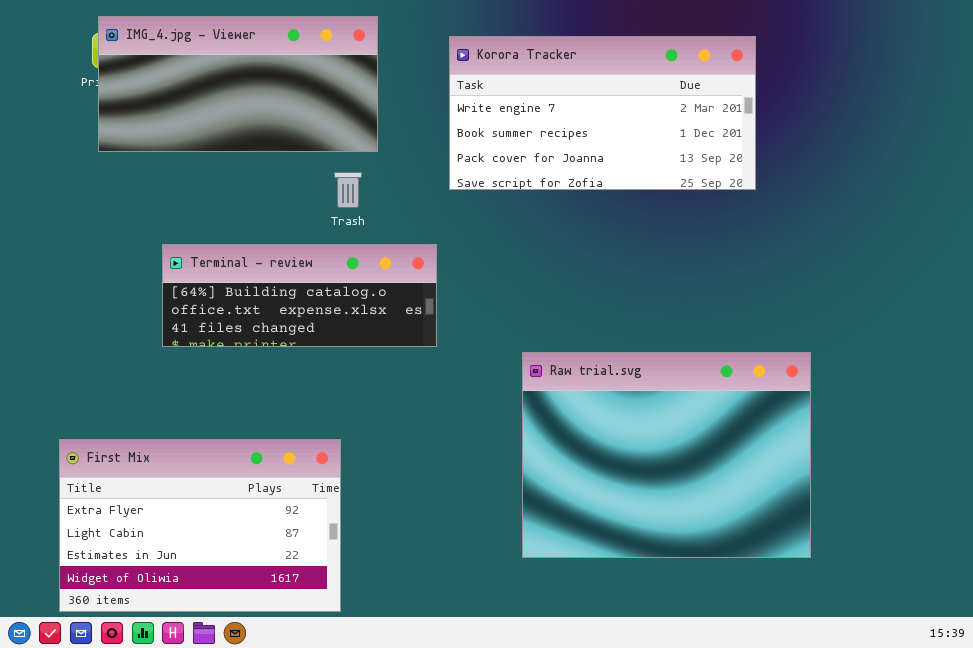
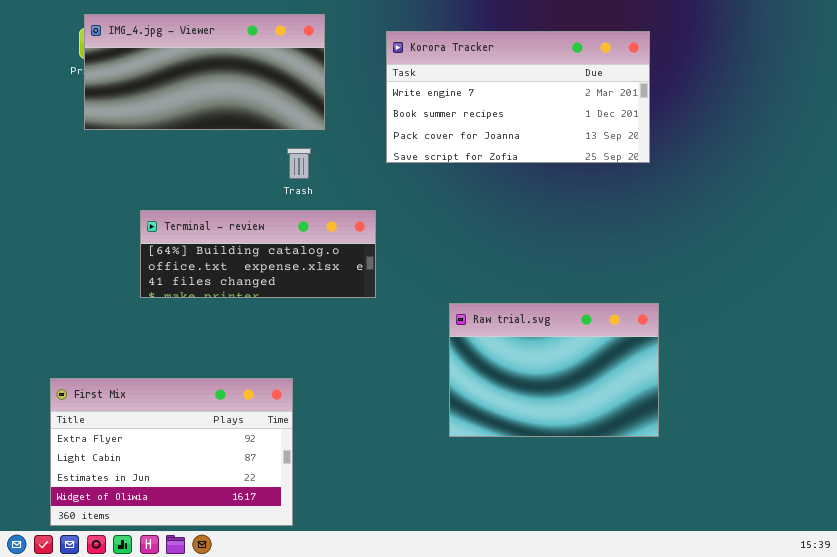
Raw trial.svg: [522,352,811,558] -> [449,303,659,437], resized

